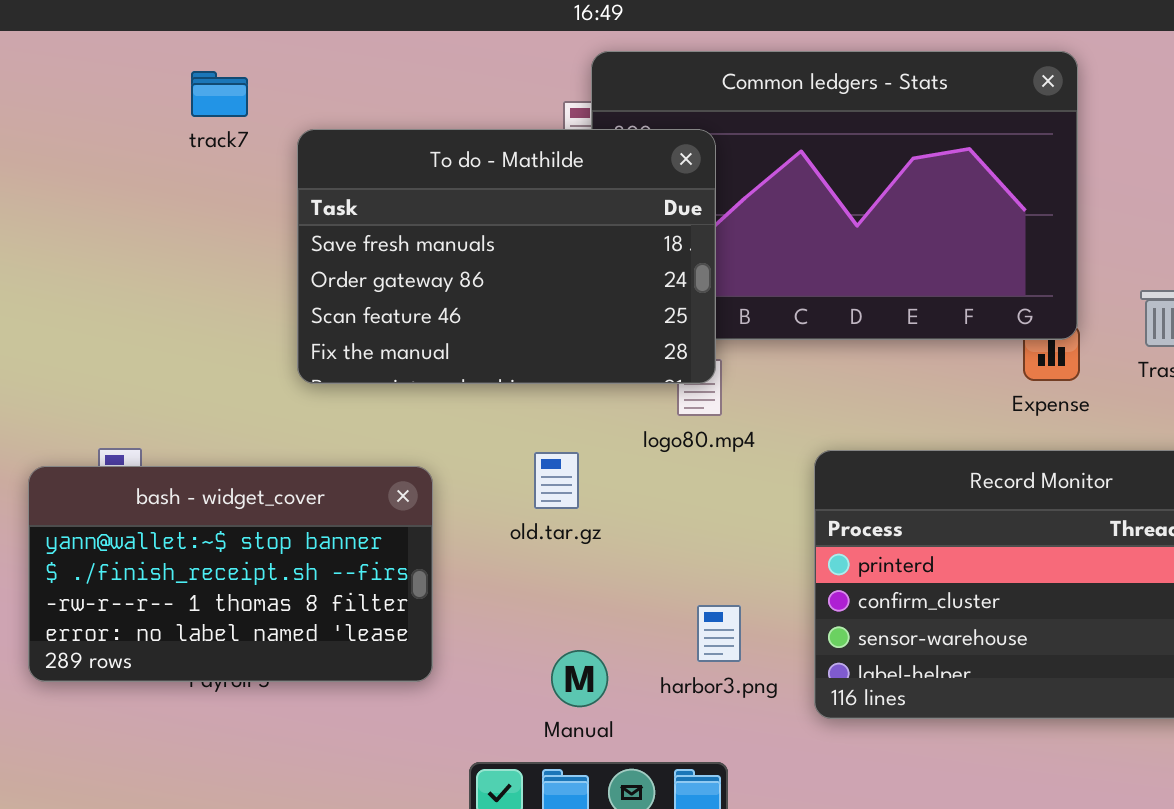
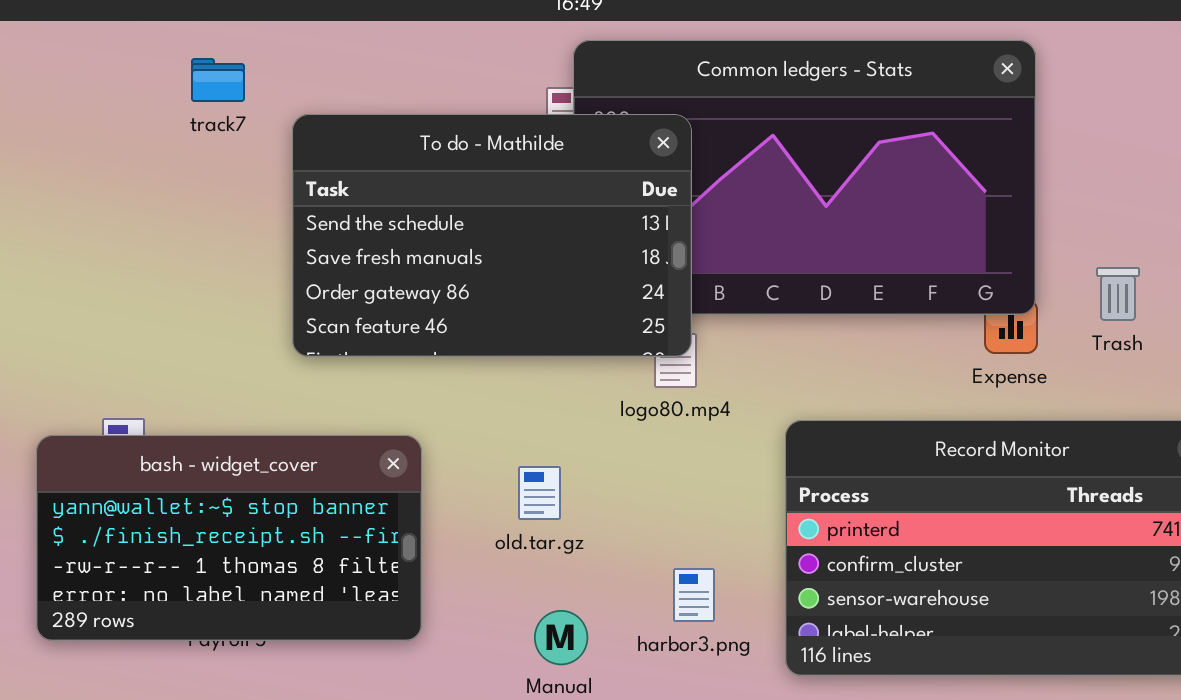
To do - Mathilde: [297,129,716,384] -> [292,114,692,357], scrolled up 1 row
old.tar.gz: [534,452,579,509] -> [518,466,561,520], moved

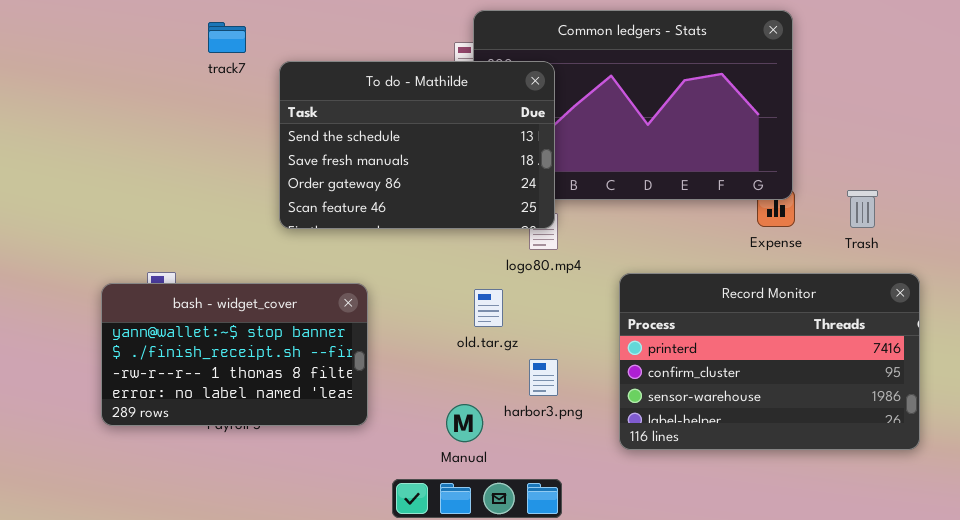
Trash: [1096,267,1140,321] -> [847,190,878,228], moved
old.tar.gz: [518,466,561,520] -> [474,289,503,327], moved
harbor3.png: [673,568,715,622] -> [529,359,558,396], moved

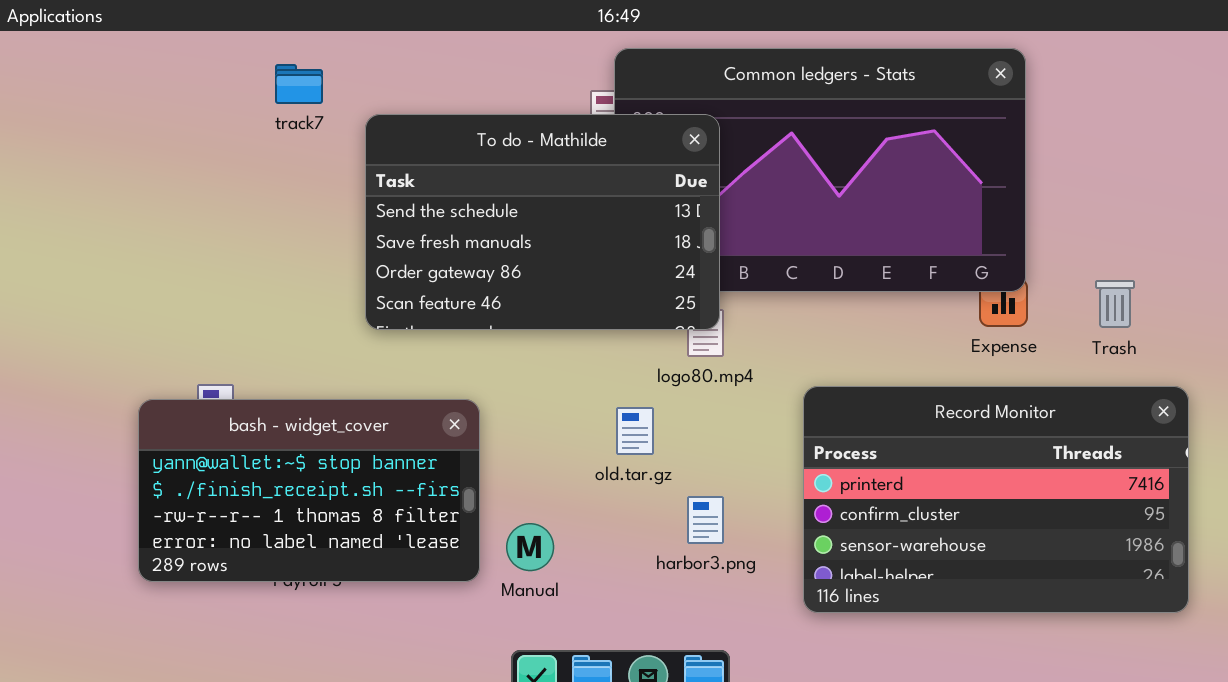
Manual: [446,404,483,442] -> [506,523,554,571], moved

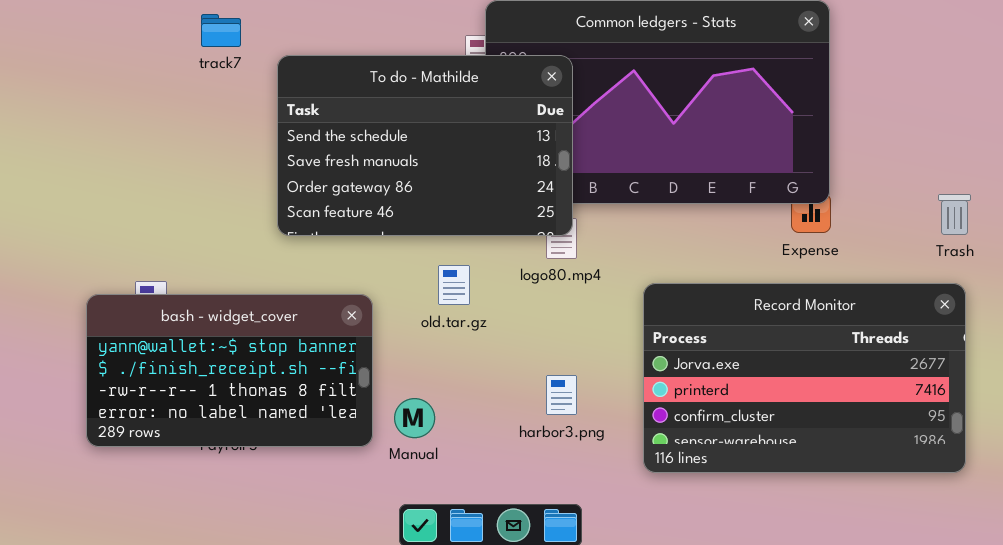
Trash: [1095,280,1135,328] -> [938,194,971,235], moved
Record Monitor: [803,386,1189,613] -> [643,283,966,473], scrolled up 1 row
old.tar.gz: [616,407,654,455] -> [438,265,470,305], moved

